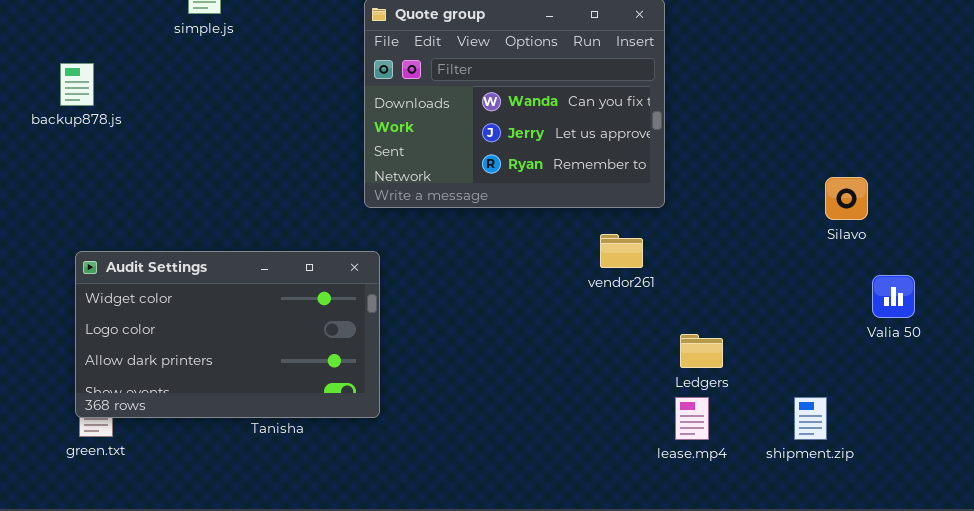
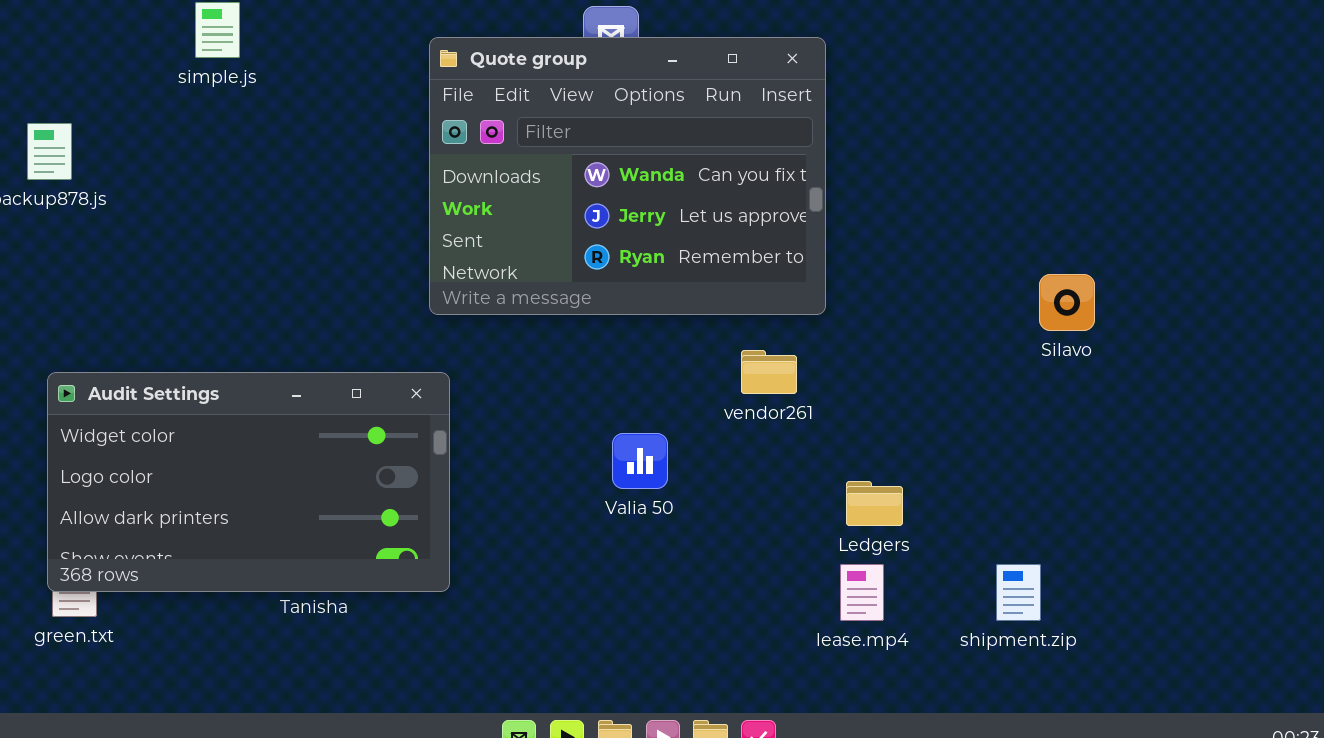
Valia 50: [872,275,915,318] -> [612,433,668,489], moved

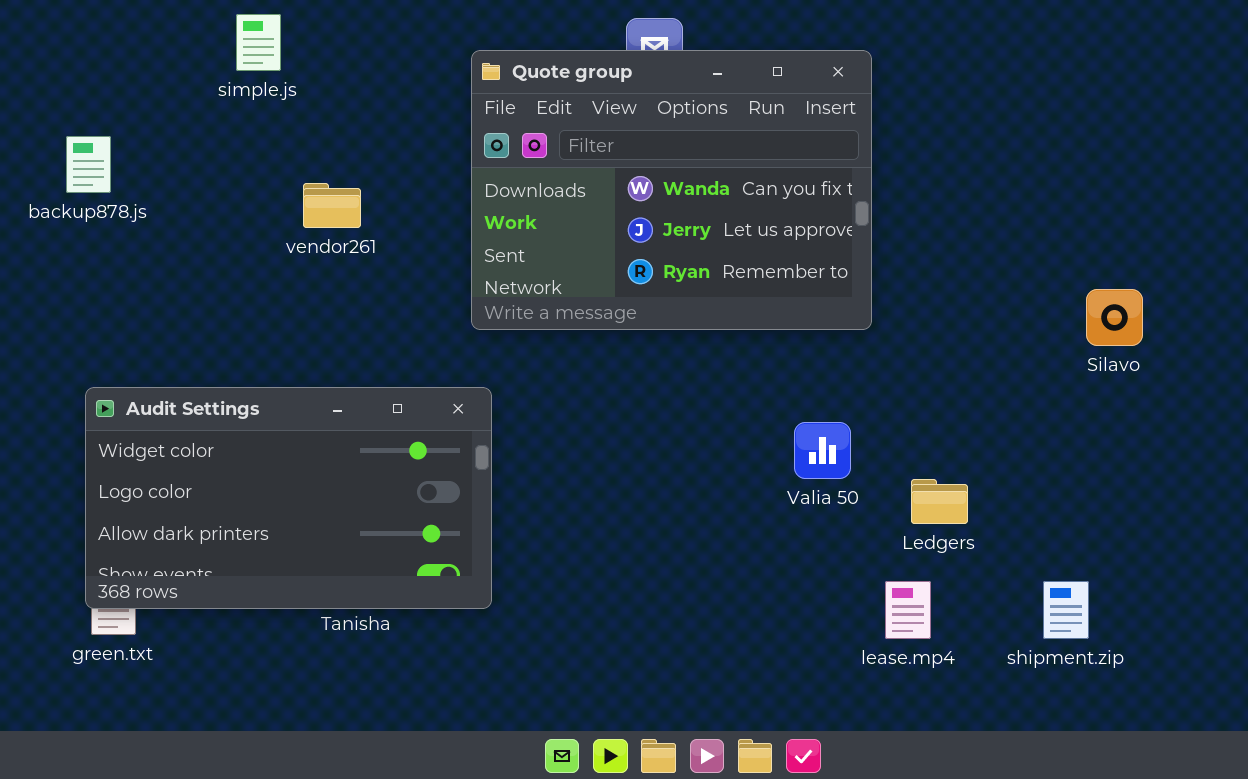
vendor261: [741,350,797,394] -> [303,183,361,228], moved
Valia 50: [612,433,668,489] -> [794,422,851,479], moved
Ledgers: [846,481,903,526] -> [911,479,968,524], moved

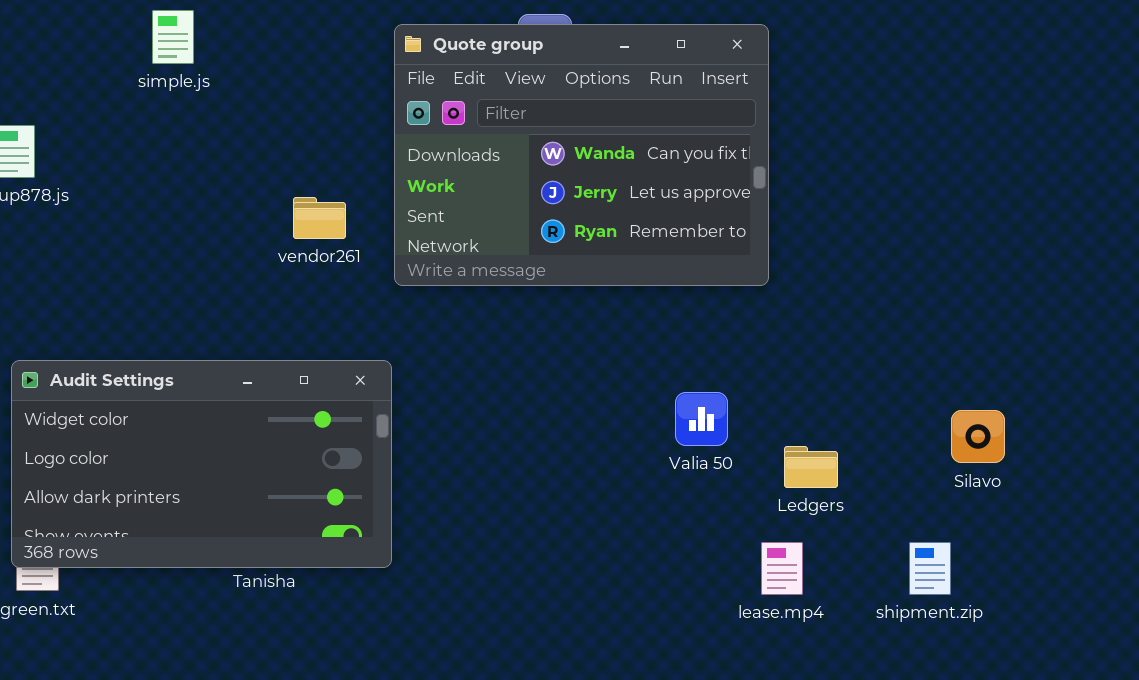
Quote group: [471,50,872,330] -> [394,24,769,286], moved
vendor261: [303,183,361,228] -> [293,197,346,239], moved
Silavo: [1086,289,1143,346] -> [951,410,1005,463], moved

